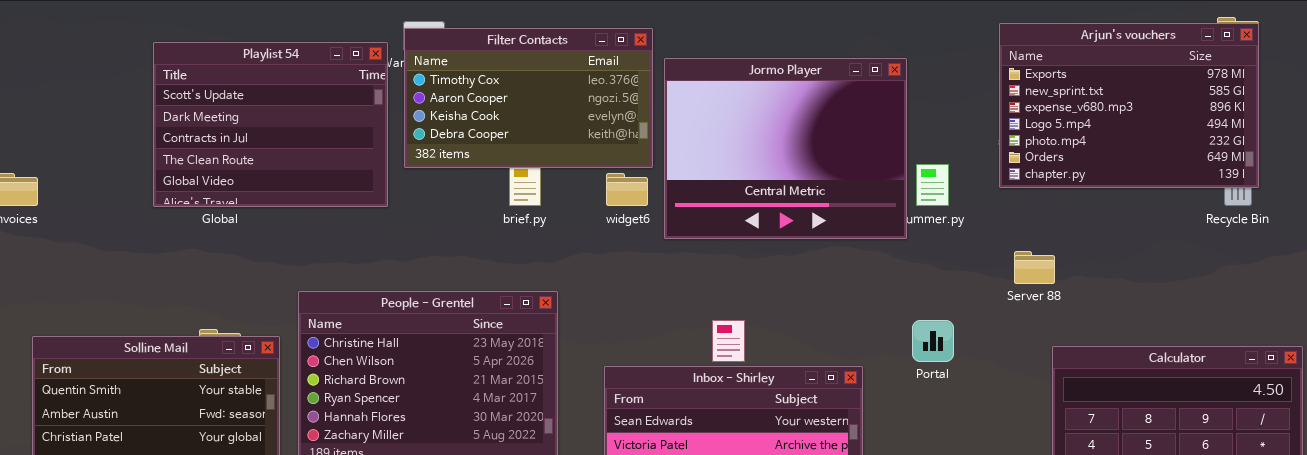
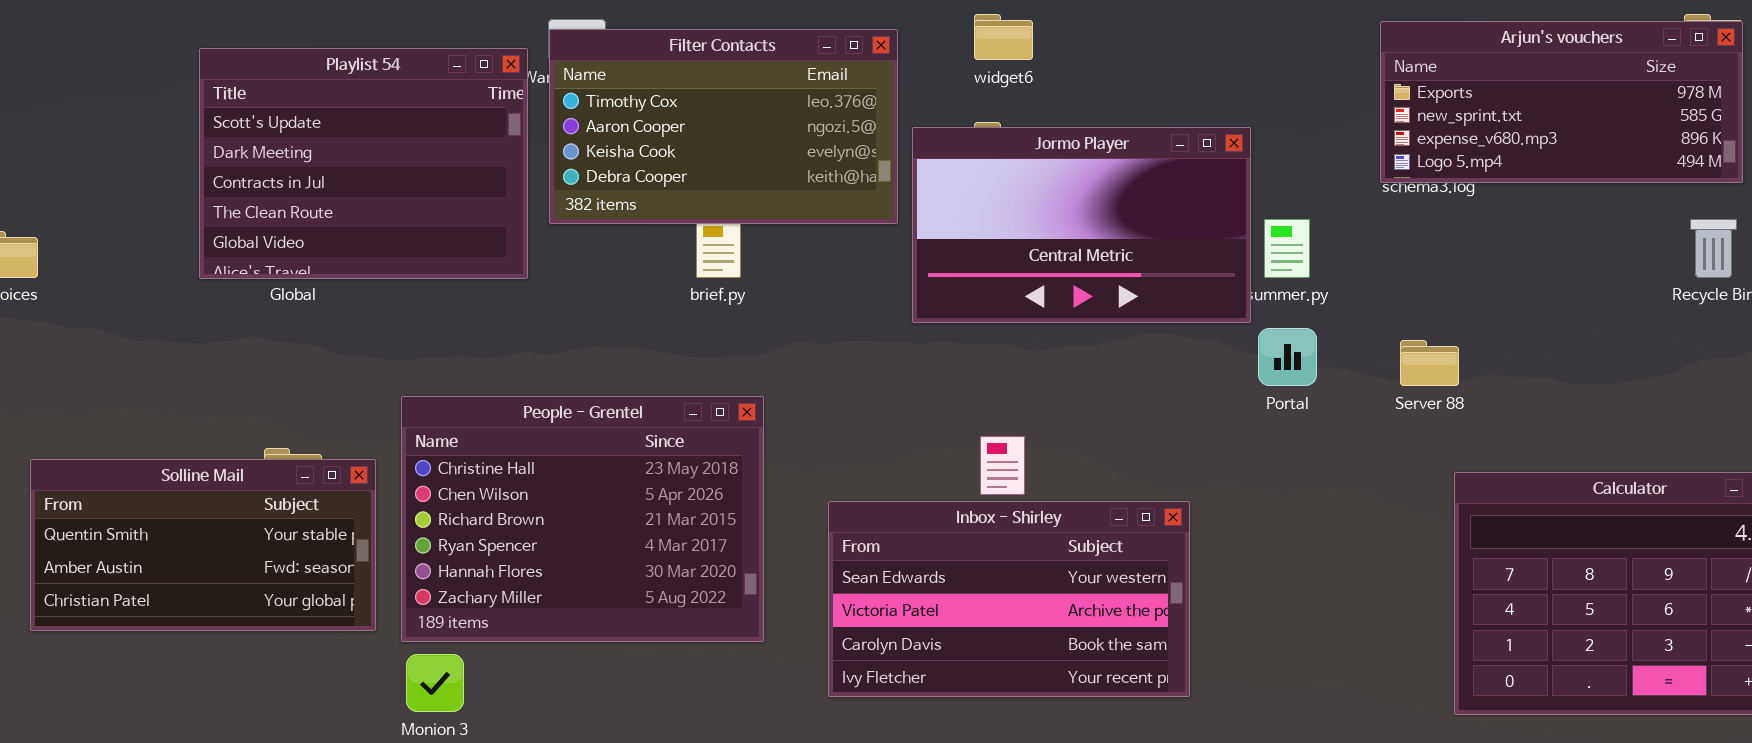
Arjun's vouchers: [999,23,1259,188] -> [1380,21,1743,183], resized
Jormo Player: [664,58,907,239] -> [912,127,1251,323], resized
widget6: [606,173,648,206] -> [974,14,1033,60], moved
Portal: [912,320,954,362] -> [1258,328,1317,386], moved

